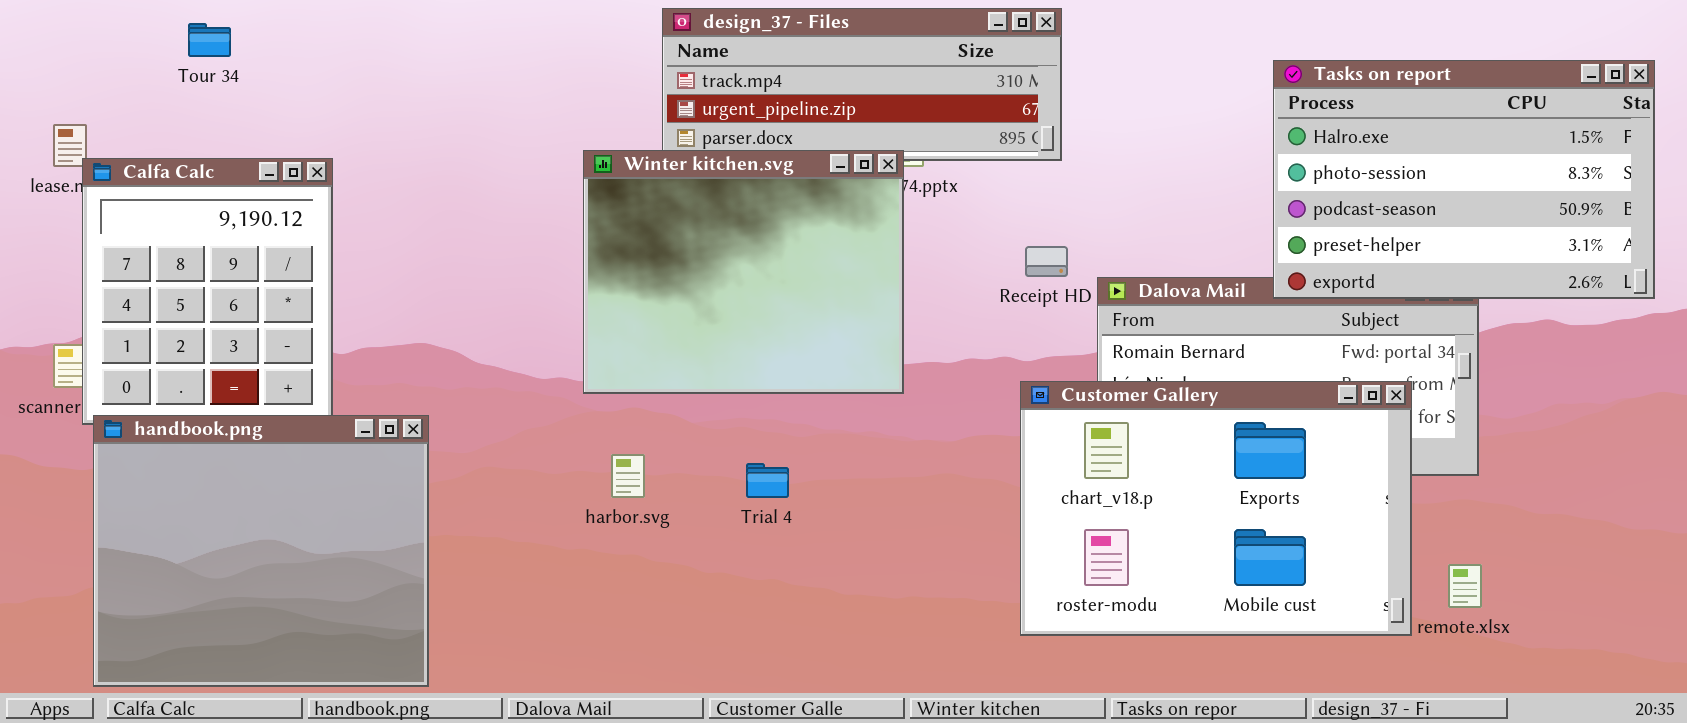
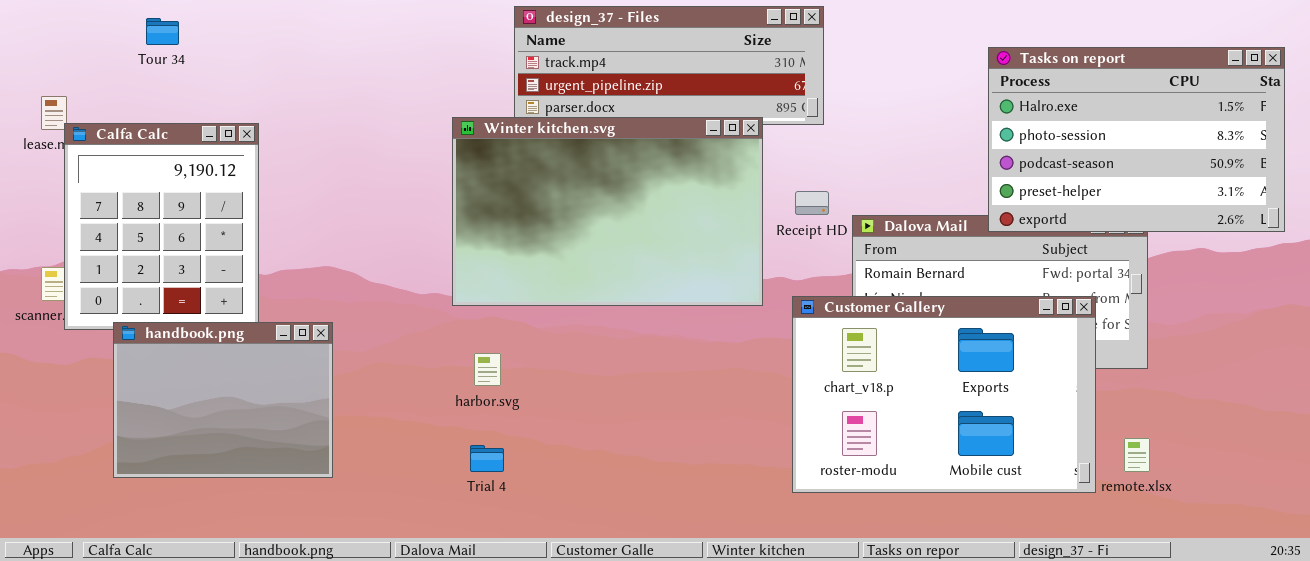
Winter kitchen.svg: [583,150,904,394] -> [452,117,763,306], resized
handbook.png: [93,415,429,687] -> [113,322,333,478], resized
Trial 4: [746,463,789,498] -> [470,445,504,472], moved

